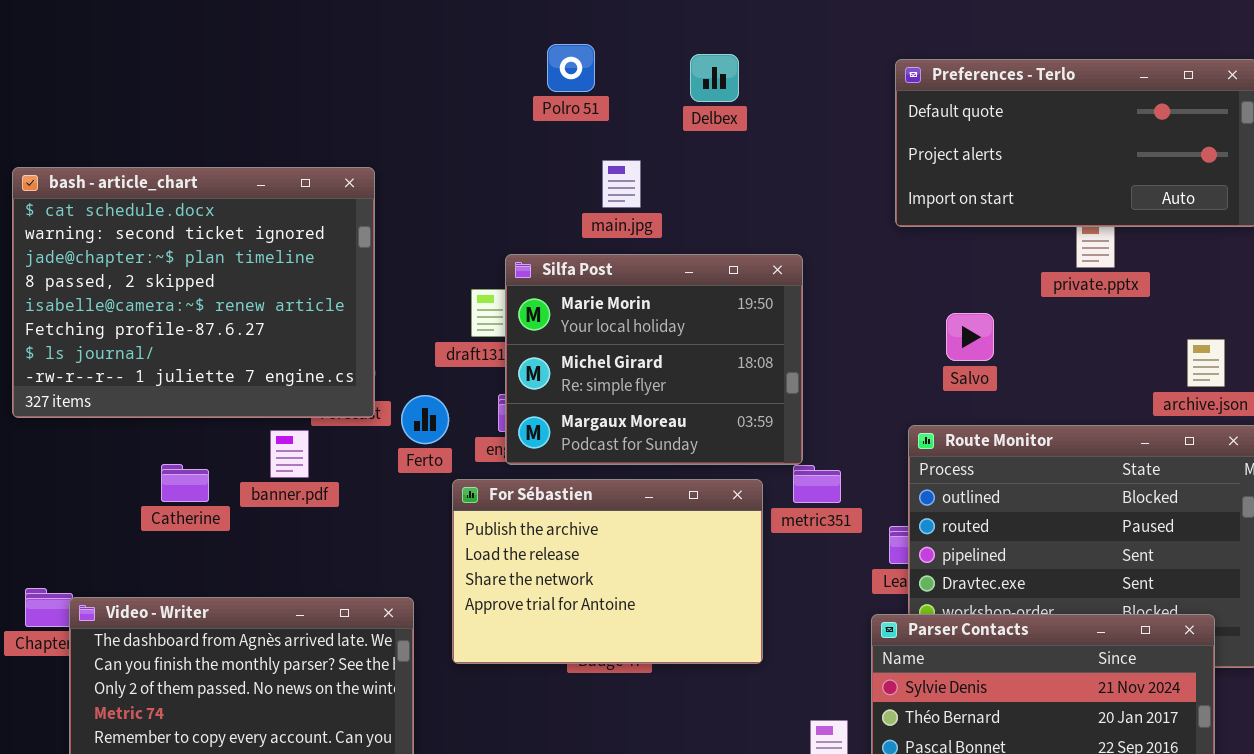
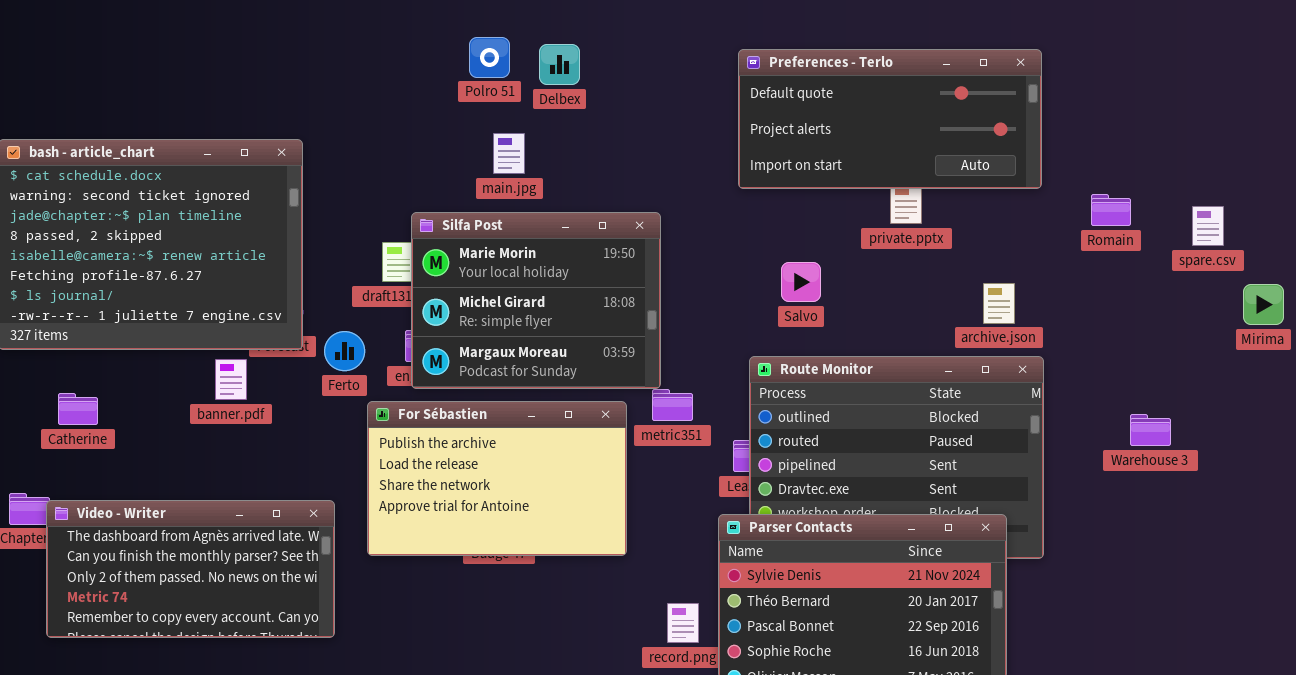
Polro 51: [547,44,595,92] -> [469,37,510,78], moved
Delbex: [690,54,739,102] -> [539,44,580,85], moved
Catherine: [161,464,209,502] -> [58,393,98,425], moved

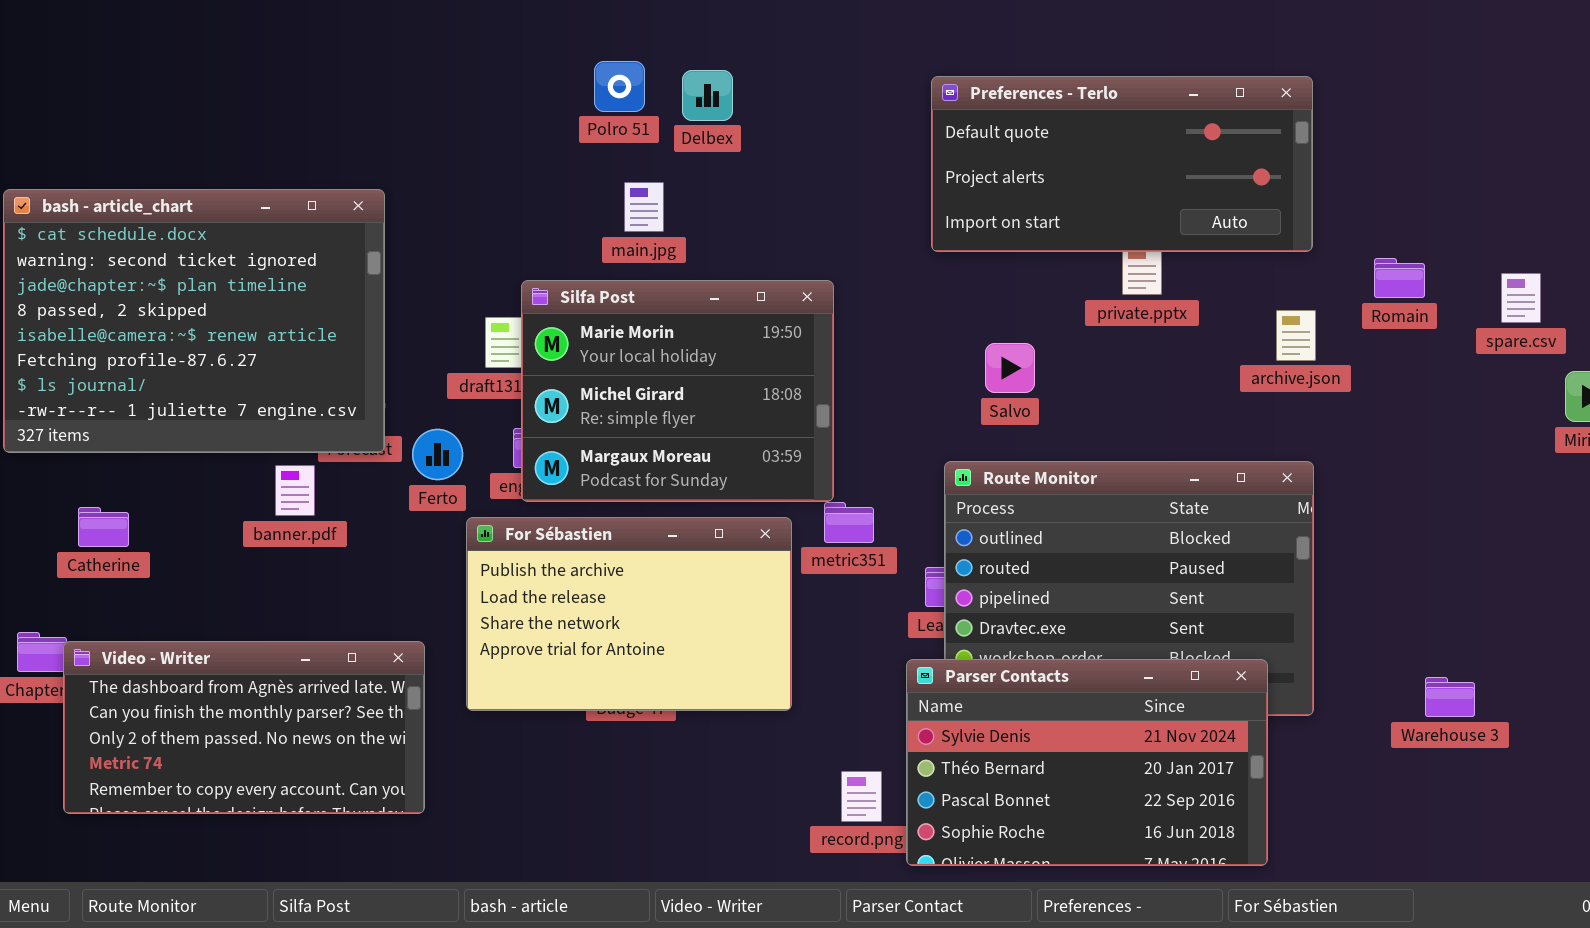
archive.json: [983,283,1015,324] -> [1276,310,1316,361], moved
Warehouse 3: [1130,414,1171,446] -> [1425,677,1475,717], moved

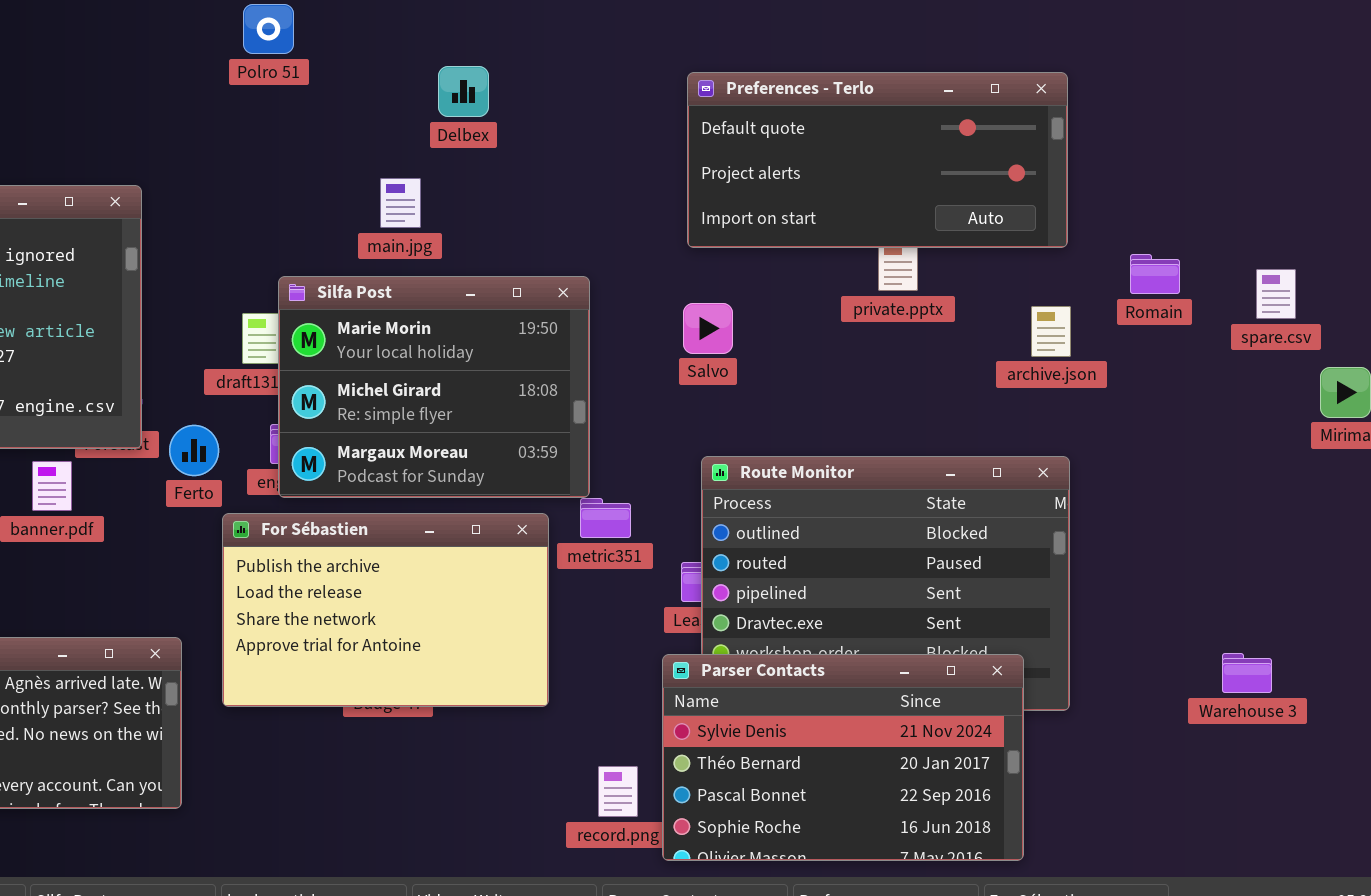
Polro 51: [594,61,645,112] -> [243,4,294,54], moved
Salvo: [985,343,1035,393] -> [683,303,733,354], moved
Warehouse 3: [1425,677,1475,717] -> [1222,653,1272,693], moved

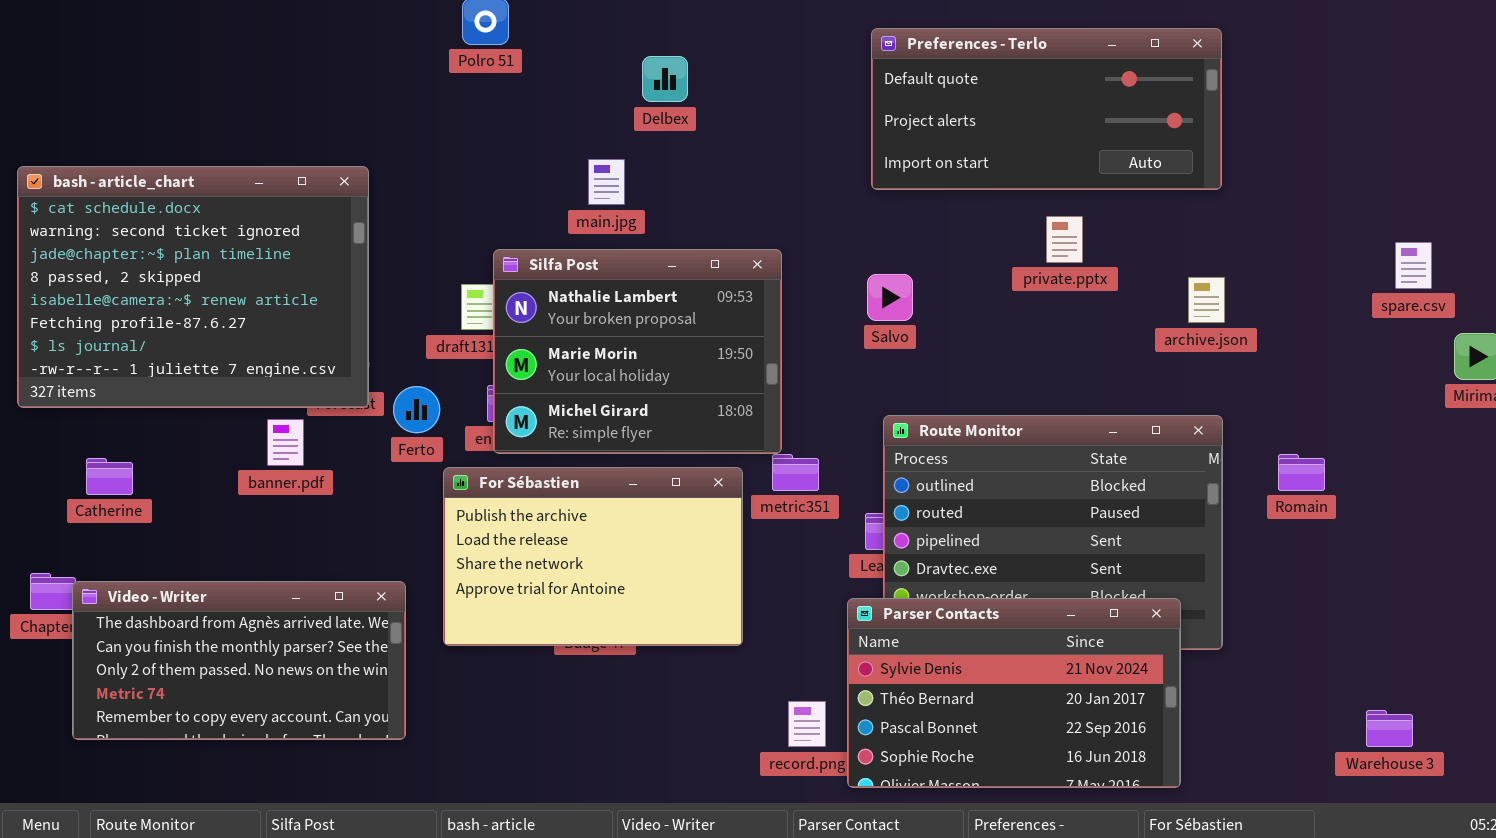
Preferences - Terlo: [687,72,1068,248] -> [871,28,1222,190], moved
Romain: [1130,254,1180,294] -> [1278,454,1325,491], moved
Silfa Post: [278,276,590,498] -> [493,249,782,454], scrolled up 1 row
Warehouse 3: [1222,653,1272,693] -> [1366,710,1413,747], moved

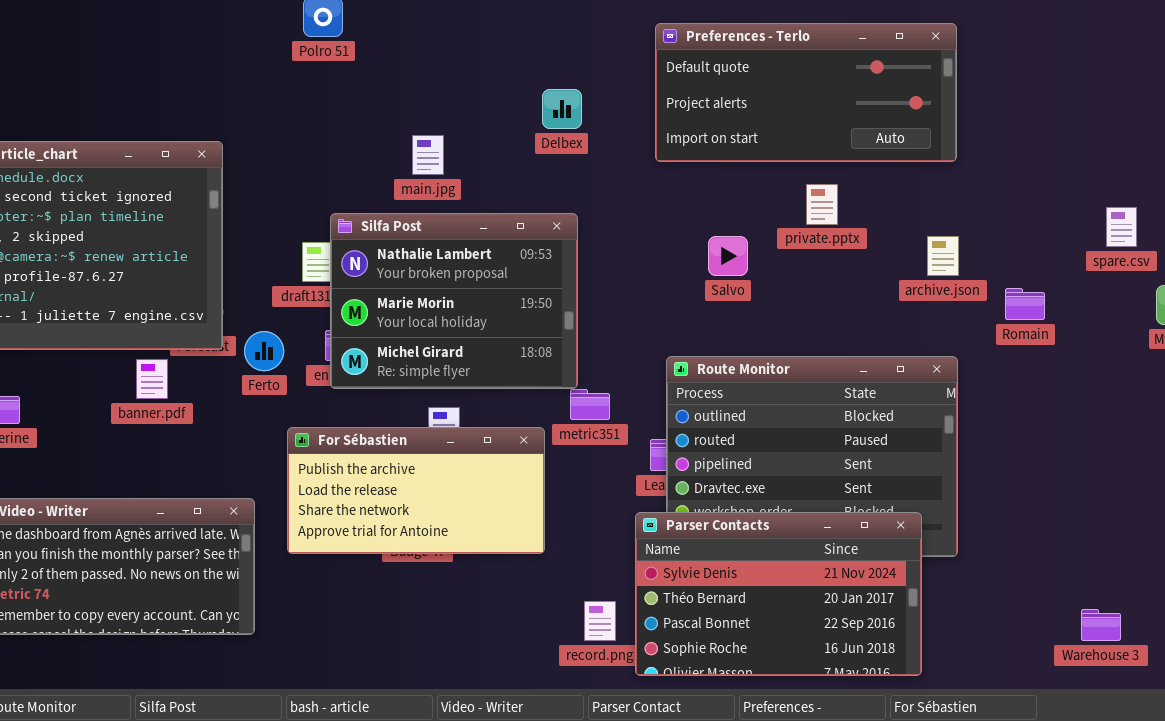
Delbex: [642,56,688,102] -> [542,89,582,129], moved
Salvo: [867,274,913,321] -> [708,236,748,276], moved
Romain: [1278,454,1325,491] -> [1005,288,1045,320], moved
For Sébastien: [443,467,743,646] -> [287,427,545,554], resized

